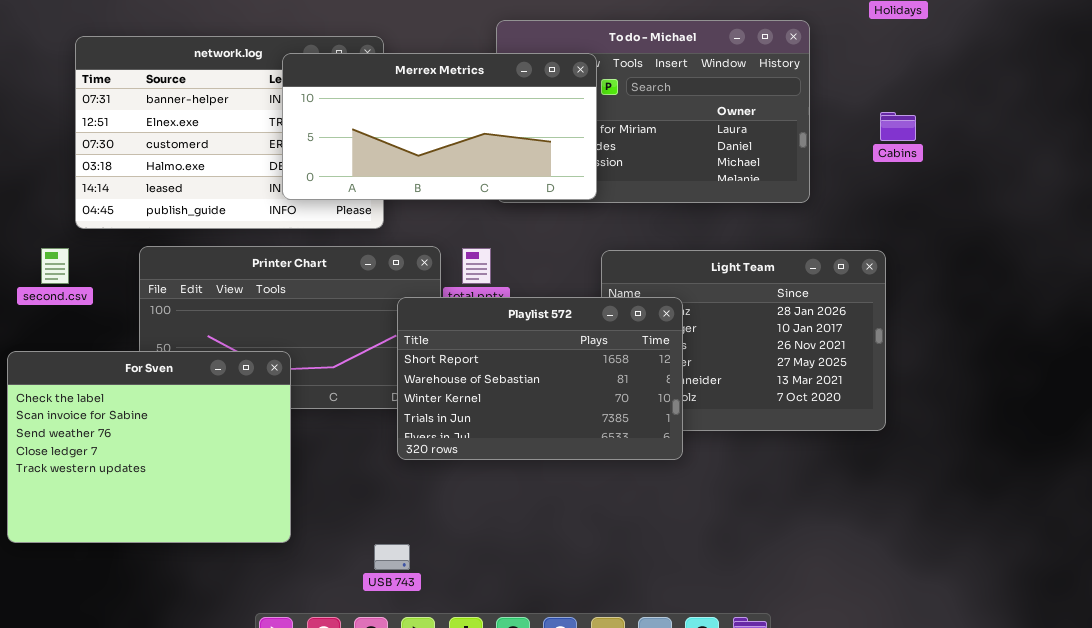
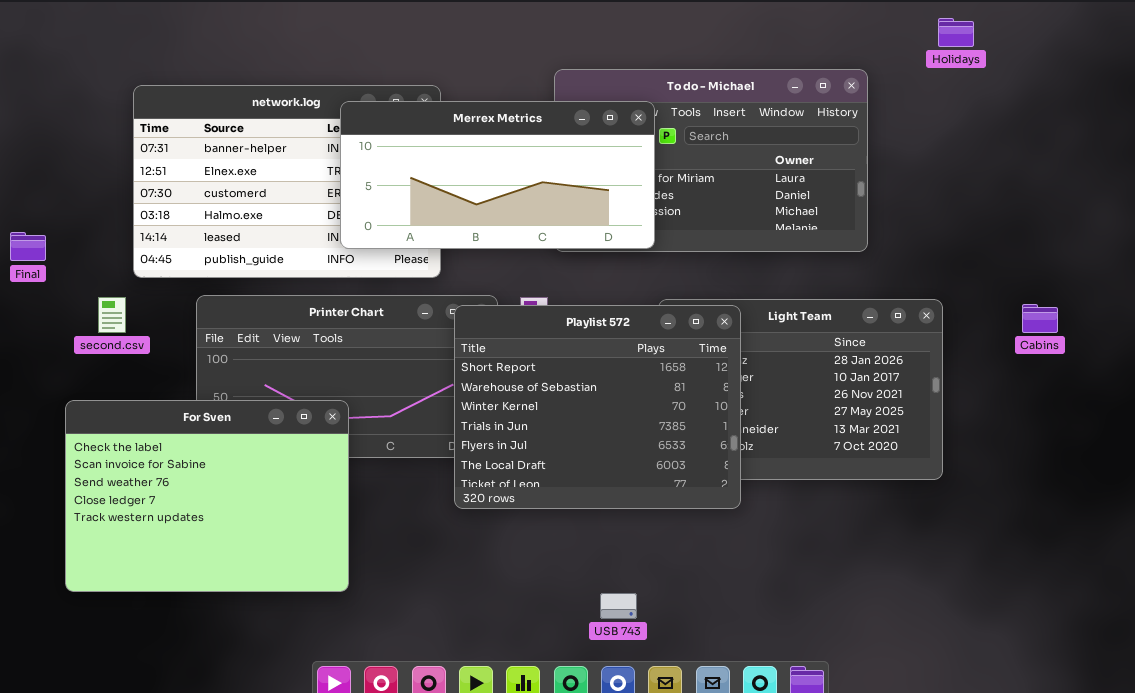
Cabins: [880,112,916,141] -> [1022,304,1058,333], moved
Playlist 572: [397,297,683,460] -> [454,305,741,509], resized
USB 743: [374,544,410,570] -> [600,593,637,619], moved

